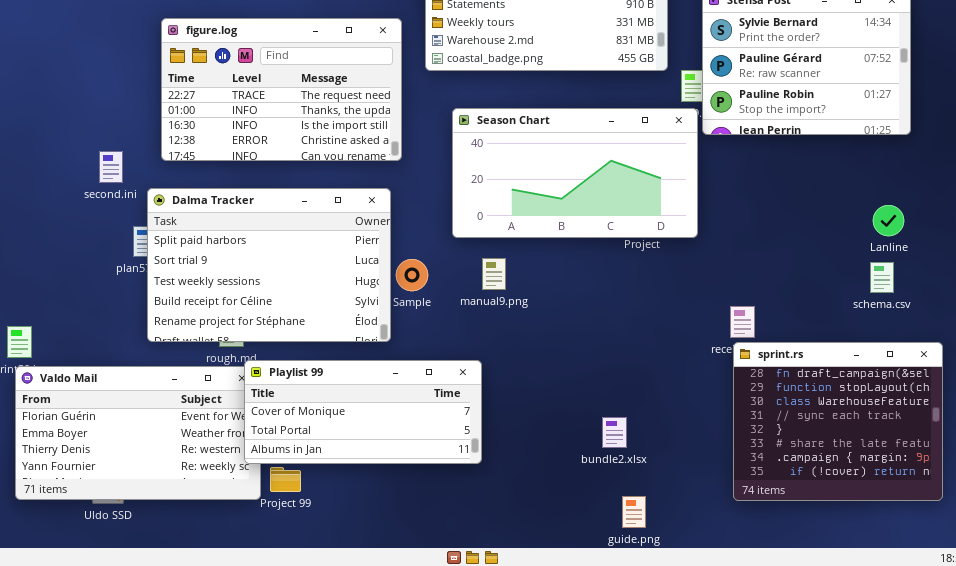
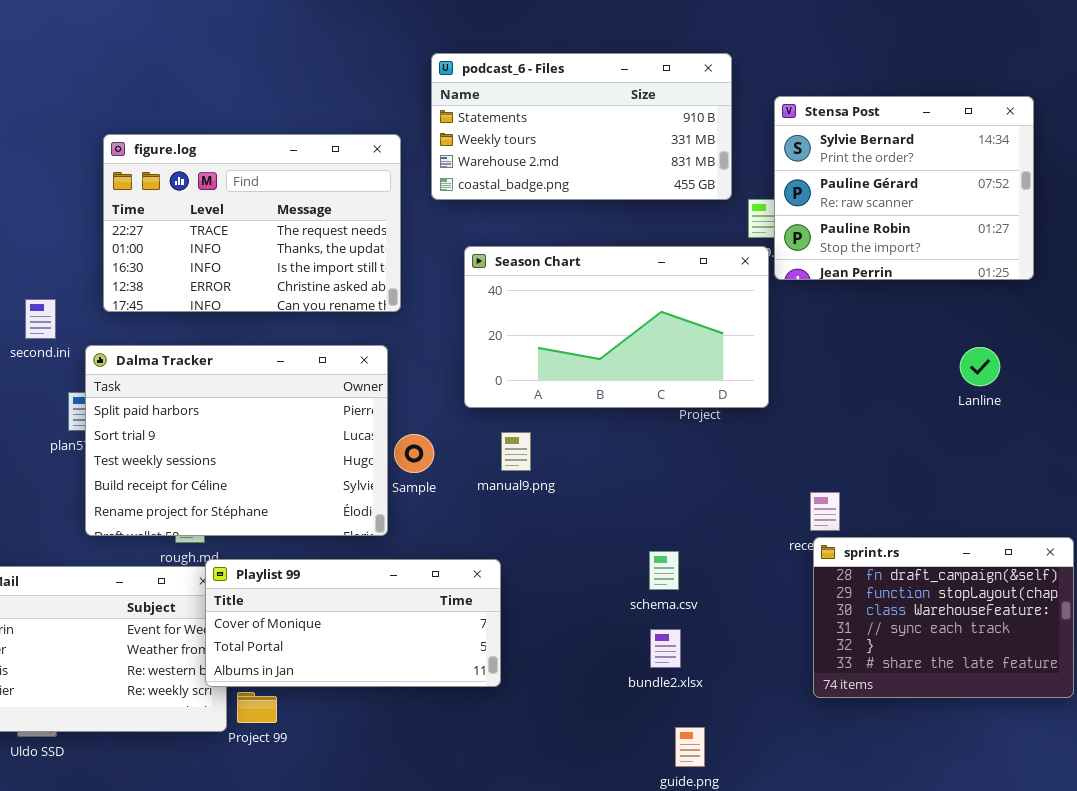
Lanline: [873,205,904,236] -> [960,347,1000,386], moved
schema.csv: [870,262,894,293] -> [649,551,679,590], moved
sprint.rs: [733,342,943,501] -> [813,537,1074,698], resized

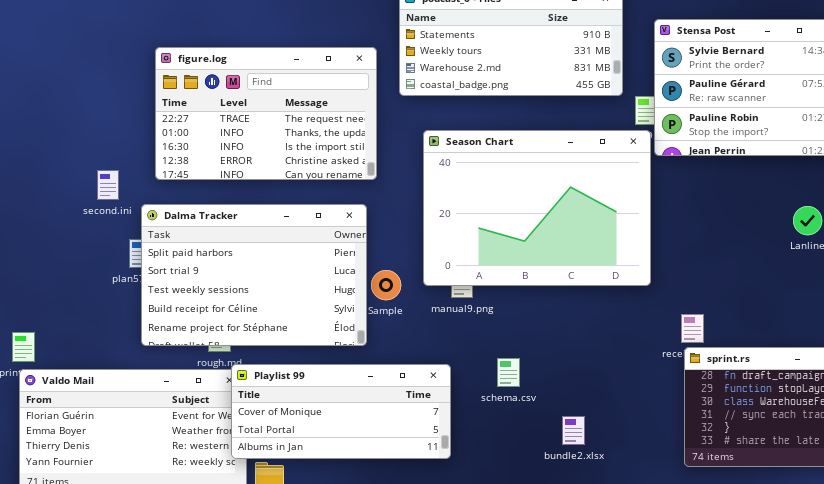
Season Chart: [464,246,769,408] -> [423,130,651,286], resized
schema.csv: [649,551,679,590] -> [497,358,520,387], moved

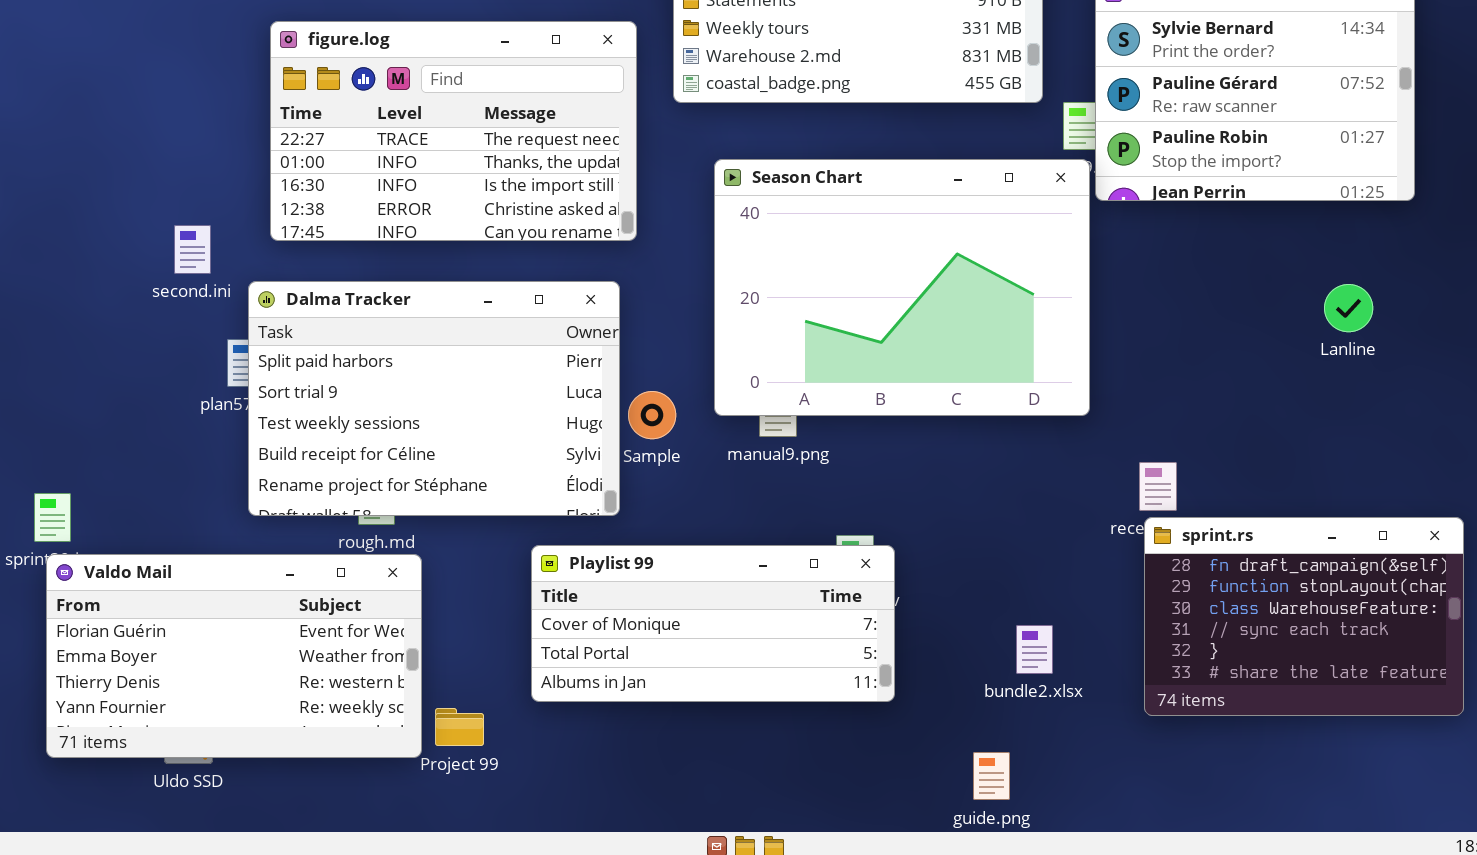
Playlist 99: [231,364,451,459] -> [531,545,895,702], moved
bundle2.xlsx: [562,416,585,445] -> [1016,625,1053,674], moved

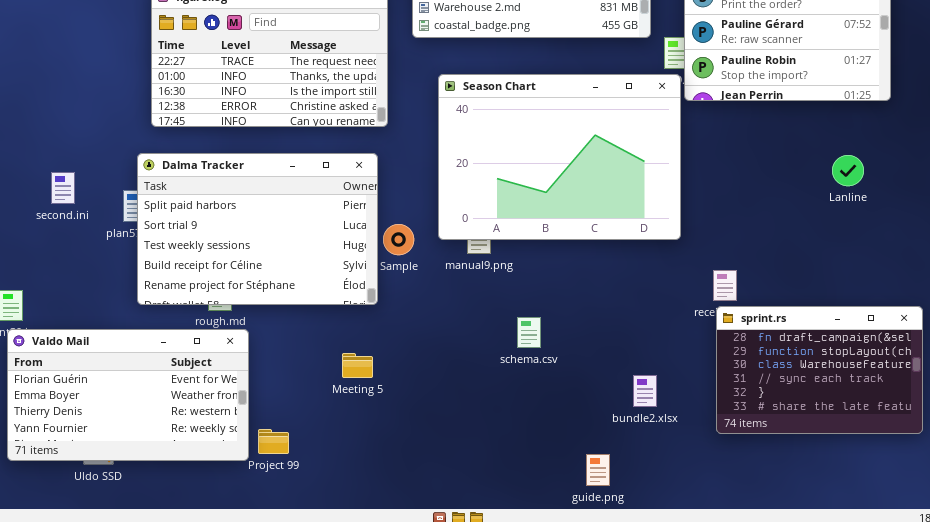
second.ini: [174,225,211,274] -> [51,172,75,204], moved
Playlist 99: [531,545,895,702] -> none, closed
guide.png: [973,752,1010,800] -> [586,454,610,486], moved

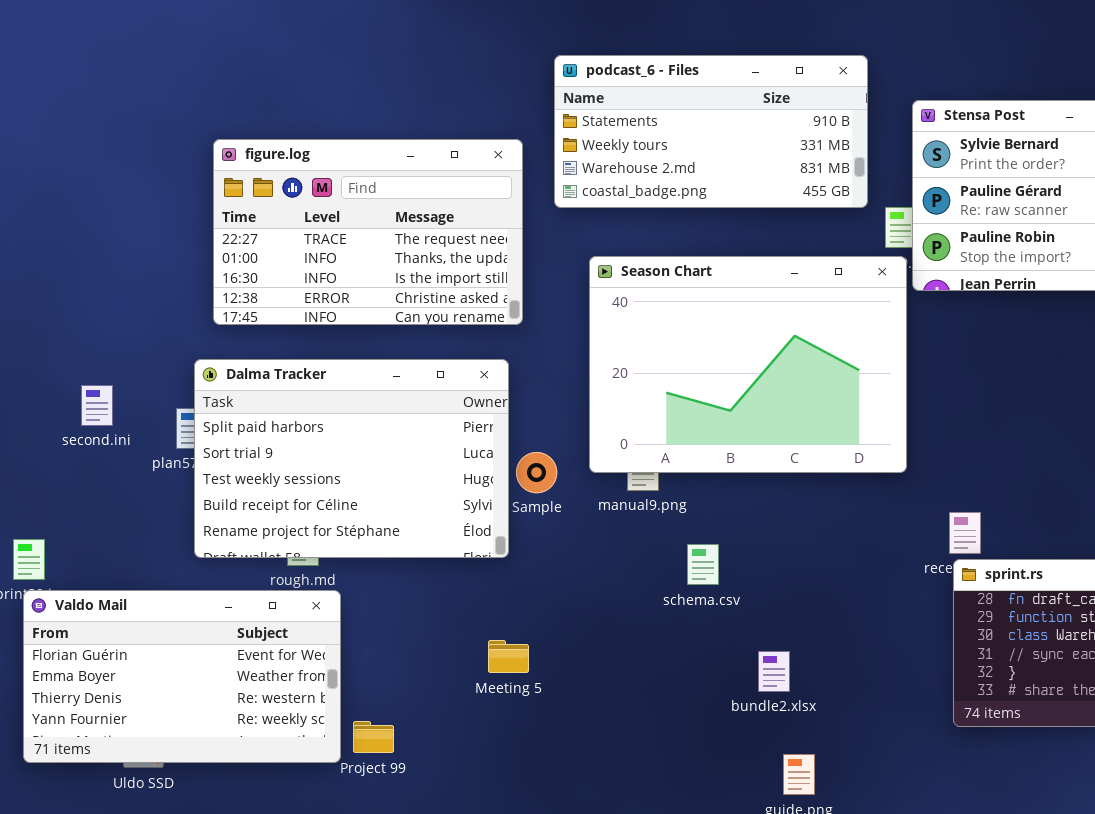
schema.csv: [517,317,541,348] -> [687,544,719,585], moved
Meeting 5: [342,353,373,378] -> [488,640,529,673], moved
bundle2.xlsx: [633,375,657,407] -> [758,651,790,692], moved

